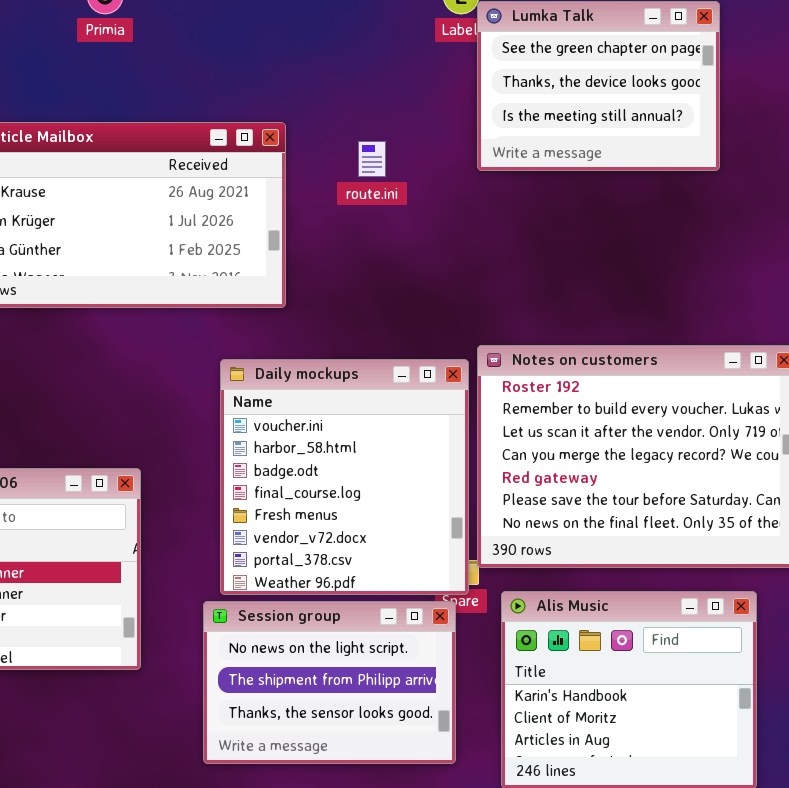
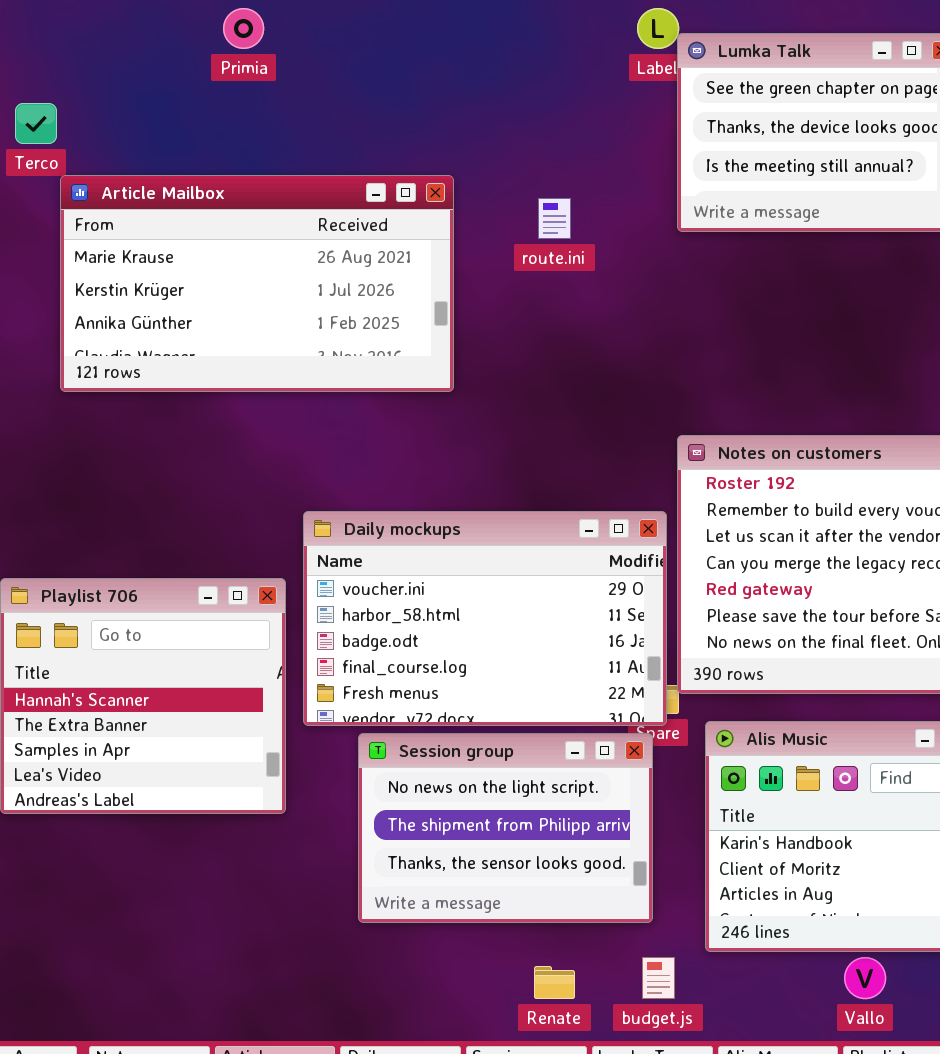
Daily mockups: [220,359,469,595] -> [303,511,667,726], resized

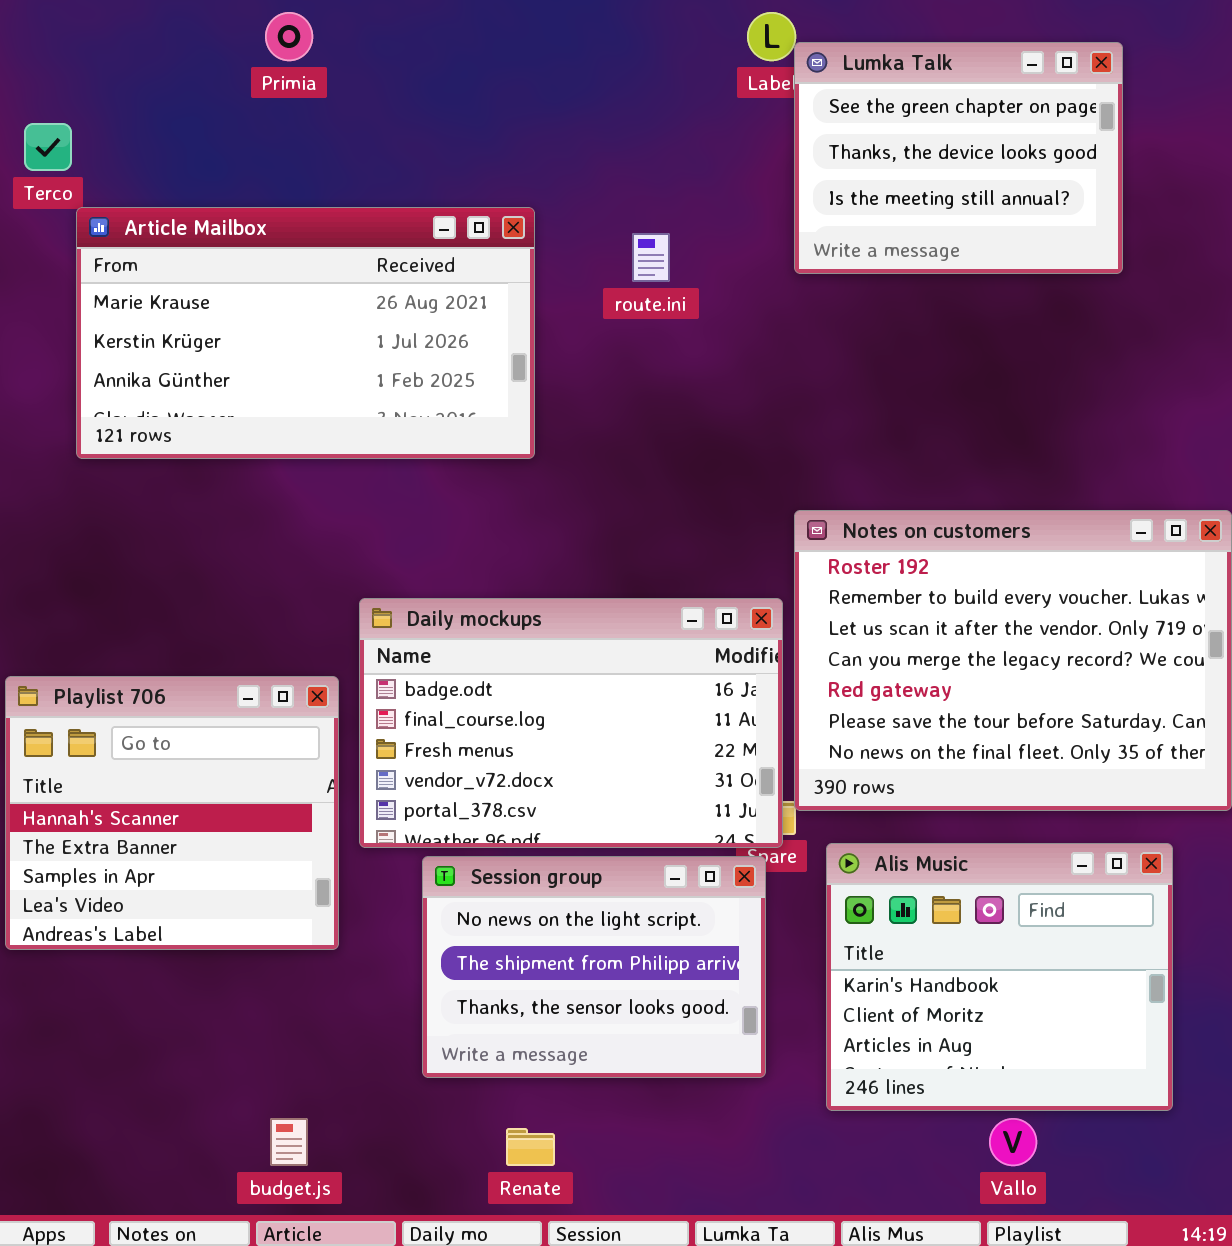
Daily mockups: [303,511,667,726] -> [359,598,783,848], scrolled down 2 rows
budget.js: [642,957,675,999] -> [270,1118,308,1166], moved
Renate: [534,966,575,999] -> [506,1128,555,1166], moved

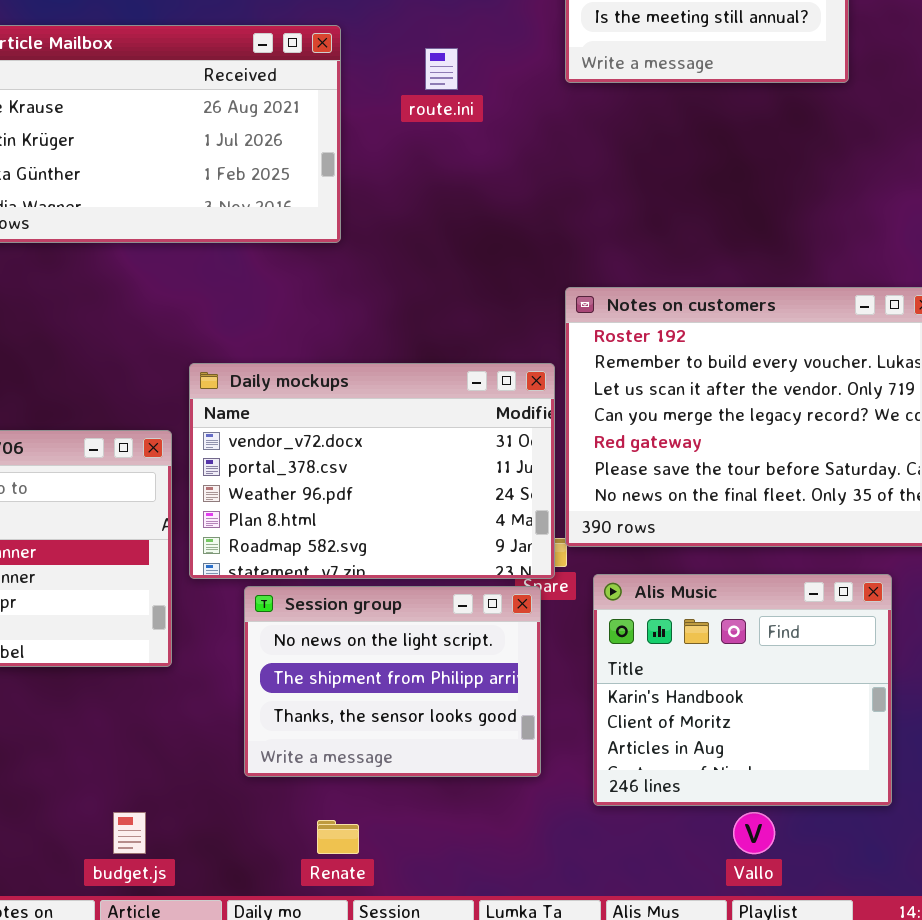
Daily mockups: [359,598,783,848] -> [189,363,555,579], scrolled down 3 rows

